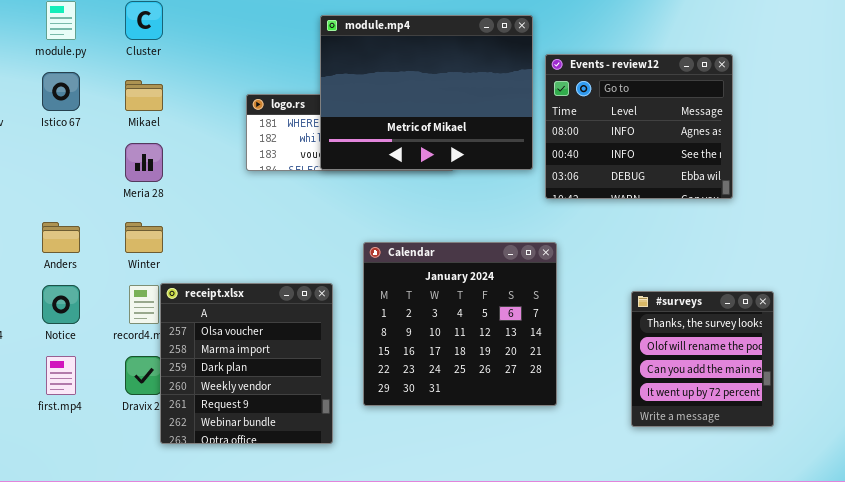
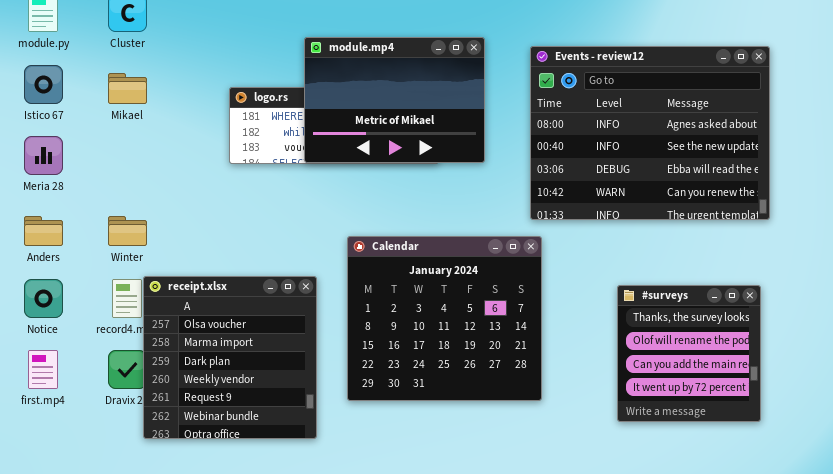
module.mp4: [320,15,533,170] -> [304,37,485,163], resized
Events - review12: [545,54,733,199] -> [530,46,770,220], resized
Meria 28: [125,143,163,182] -> [24,136,63,175], moved

